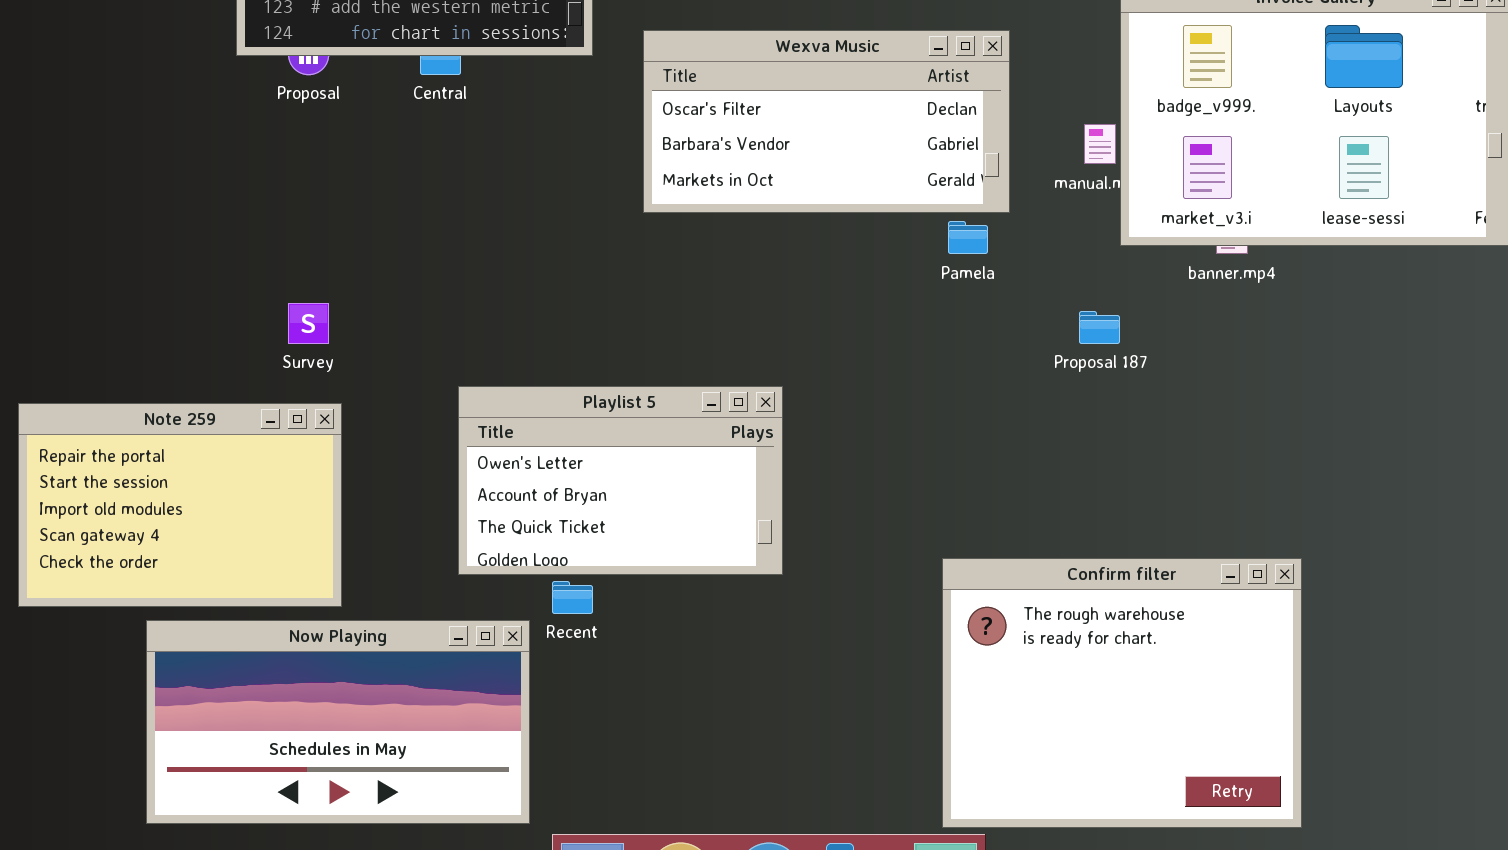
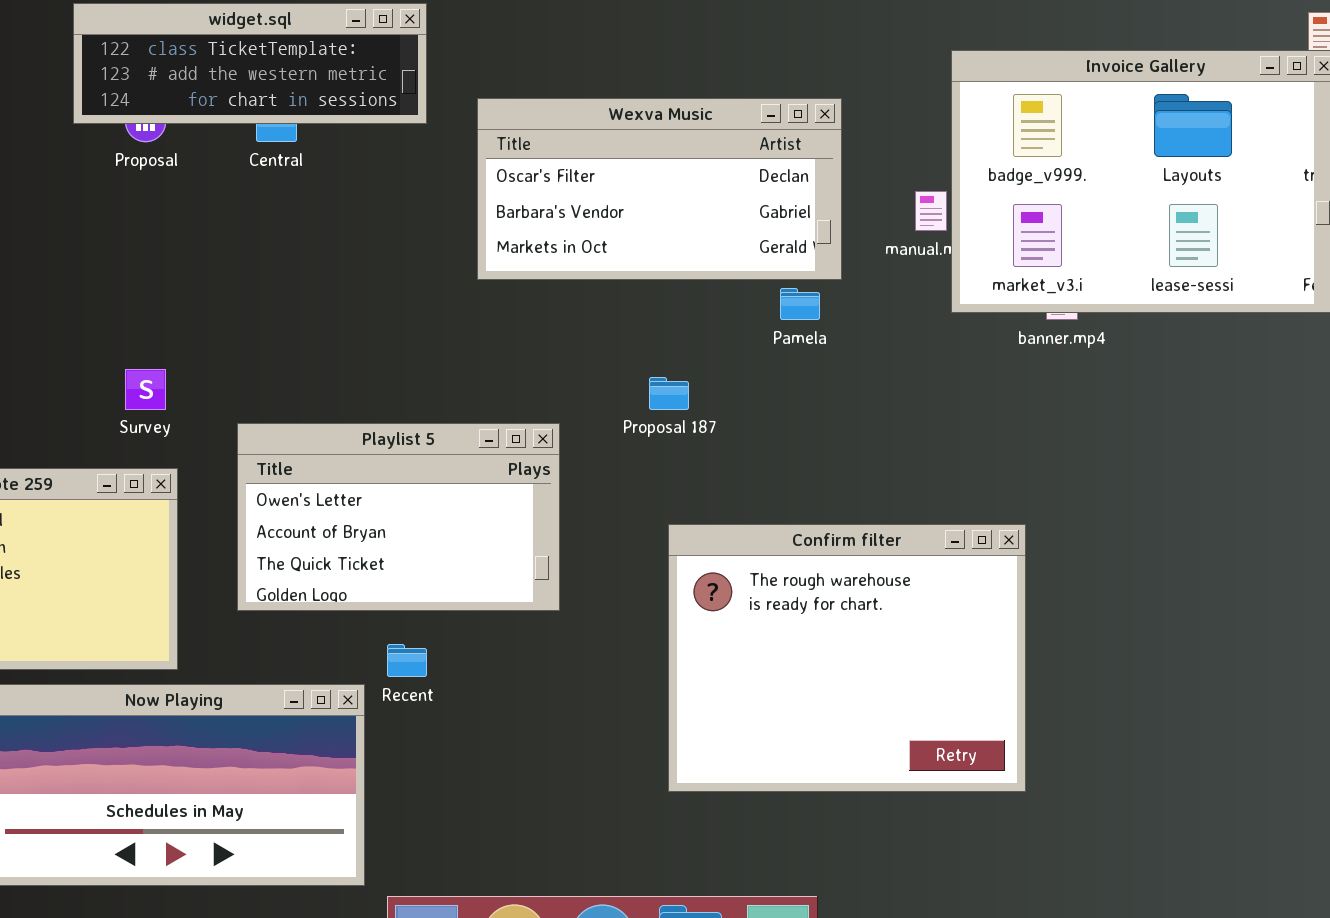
Proposal 187: [1079,311,1120,344] -> [649,377,689,410], moved
Playlist 5: [458,386,783,575] -> [237,423,560,611], moved
Confirm filter: [942,558,1302,828] -> [668,524,1026,792], moved

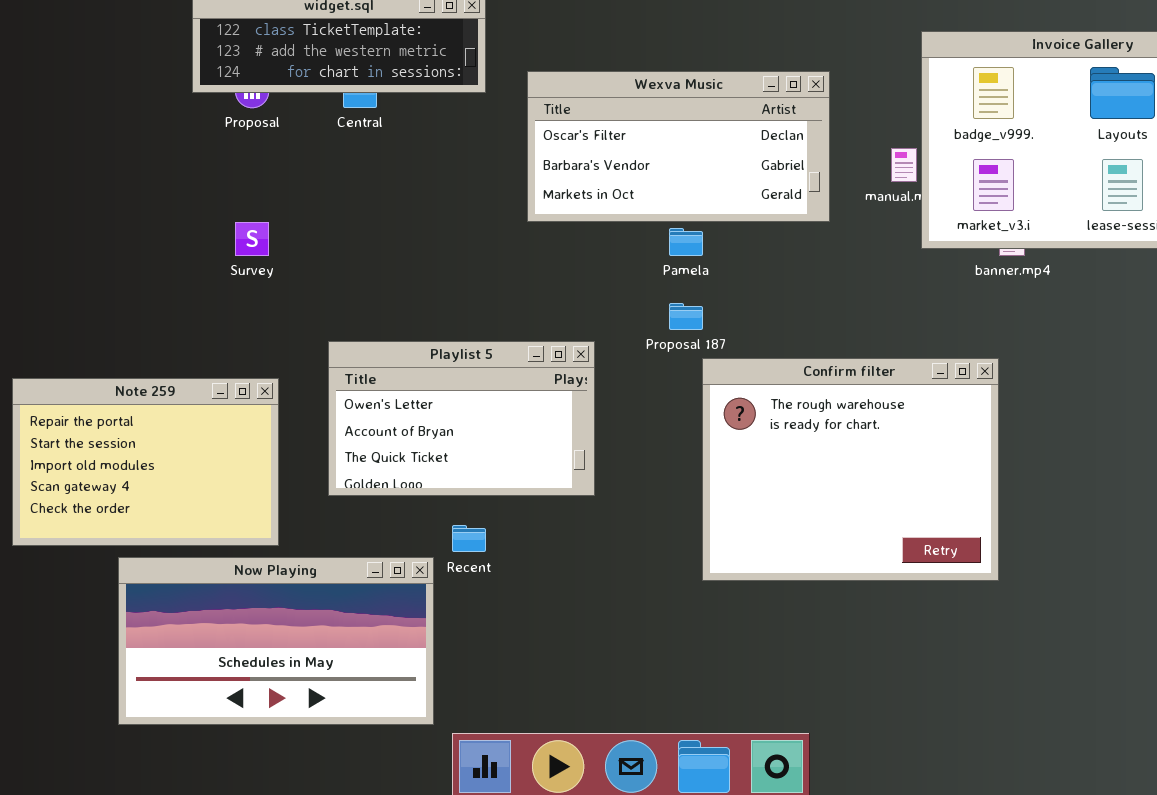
Pamela: [780,288,820,320] -> [669,228,703,256], moved
Survey: [125,369,166,410] -> [235,222,269,256], moved
Confirm filter: [668,524,1026,792] -> [702,358,999,581], moved

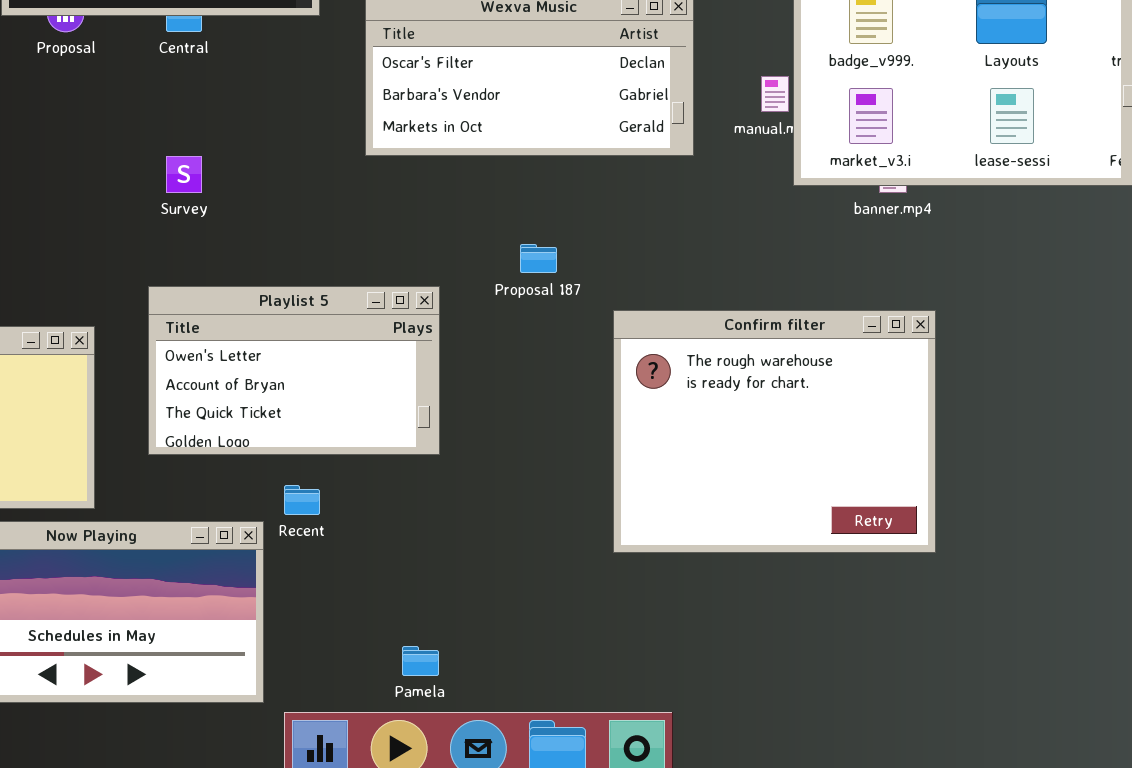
Survey: [235,222,269,256] -> [166,156,202,193], moved
Pamela: [669,228,703,256] -> [402,646,439,676], moved
Confirm filter: [702,358,999,581] -> [613,310,936,553], moved

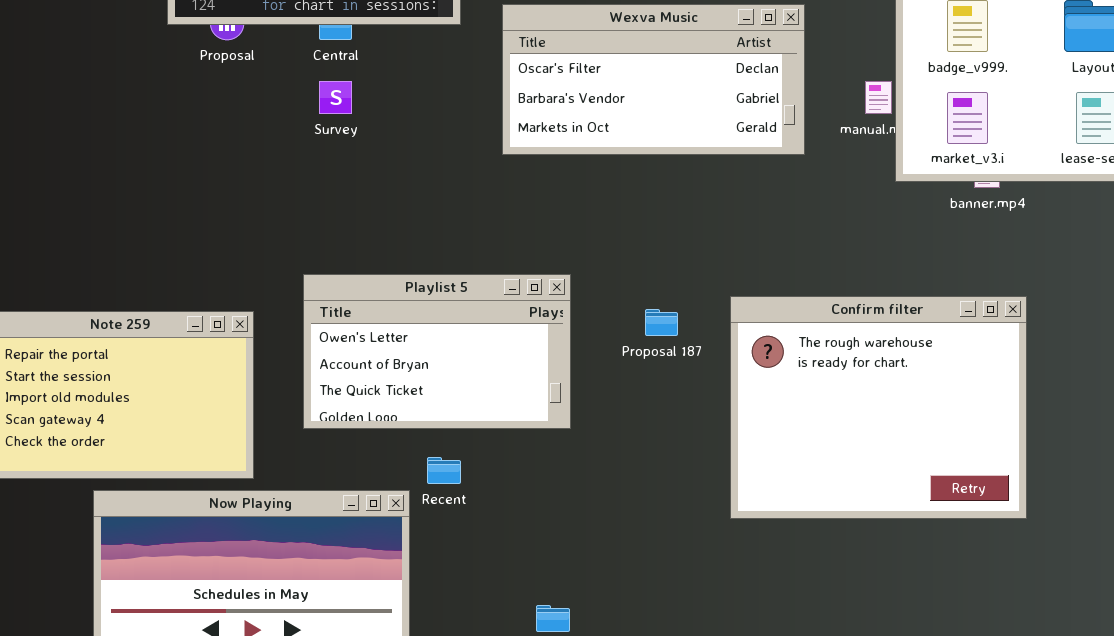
Survey: [166,156,202,193] -> [319,81,352,114], moved
Proposal 187: [520,244,557,273] -> [645,309,678,336], moved

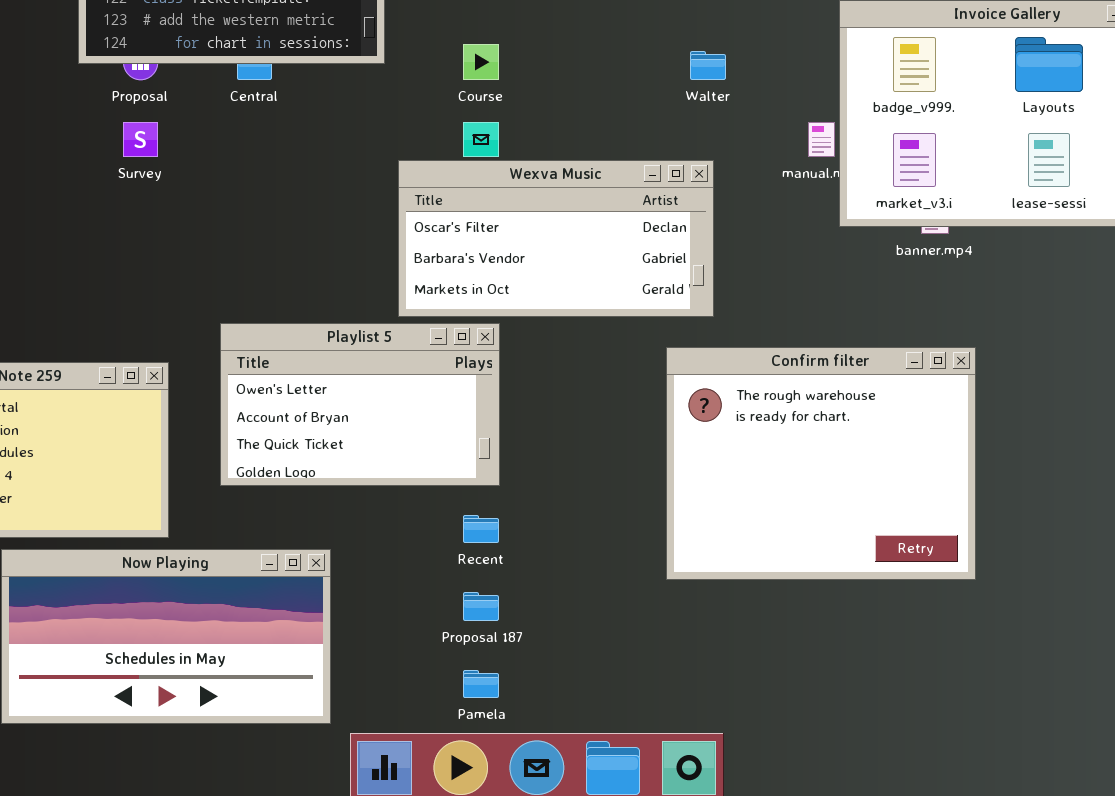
Wexva Music: [502,4,805,155] -> [398,160,714,317], moved
Survey: [319,81,352,114] -> [123,122,158,157], moved
Proposal 187: [645,309,678,336] -> [463,592,499,621], moved
Recent: [427,457,461,484] -> [463,515,499,543], moved

